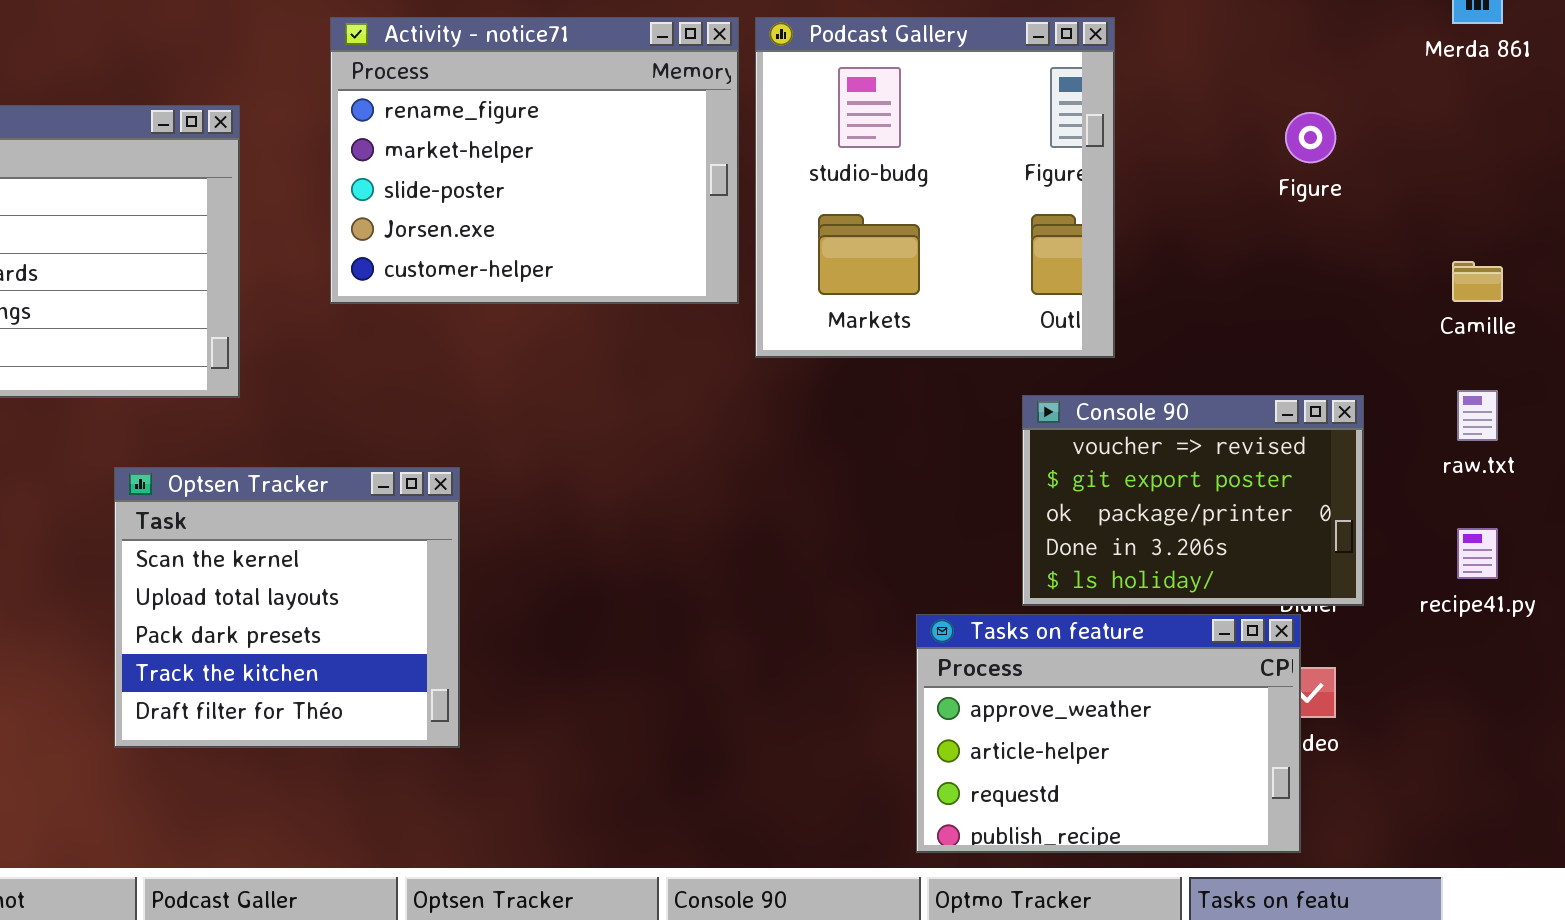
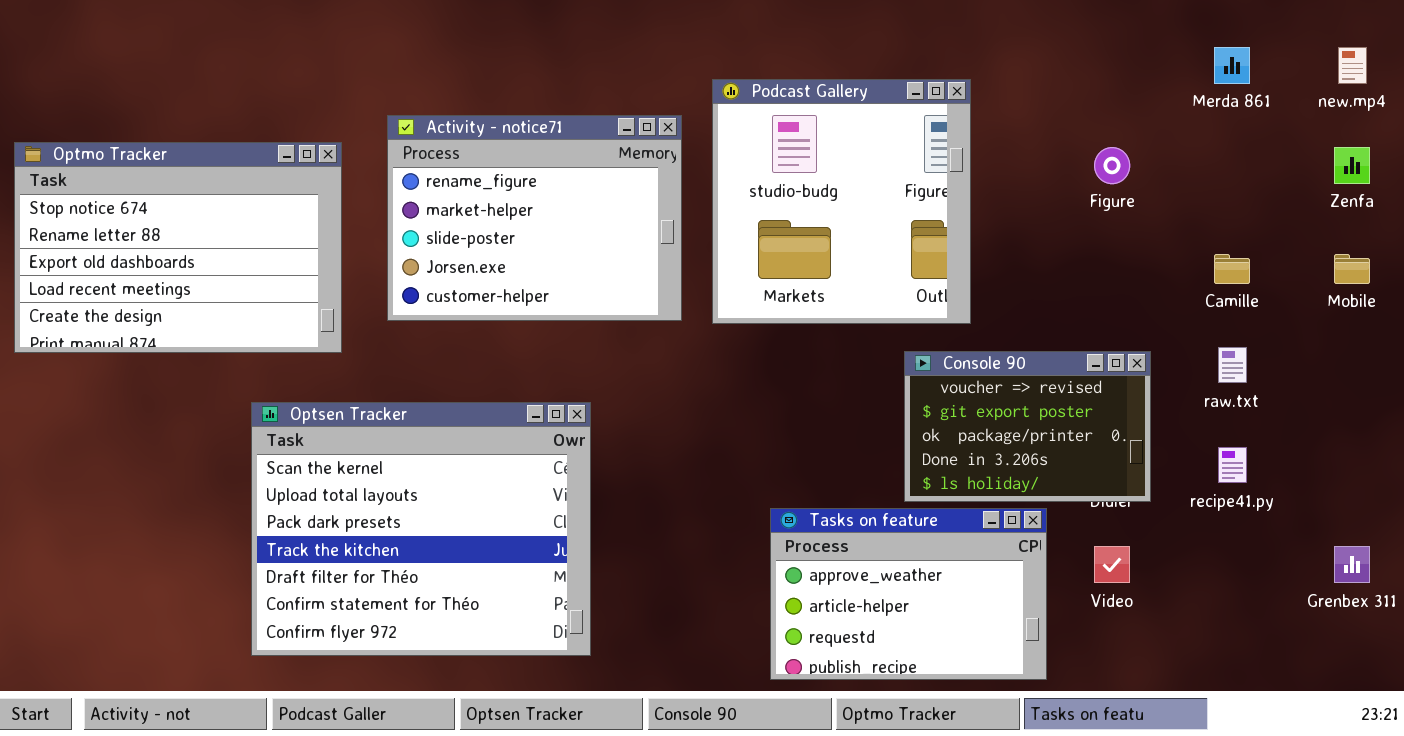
Activity - notice71: [330,17,739,304] -> [387,115,682,321], moved
Optsen Tracker: [114,467,460,748] -> [251,402,591,656], resized
Tasks on feature: [916,614,1301,853] -> [770,508,1047,680], moved

